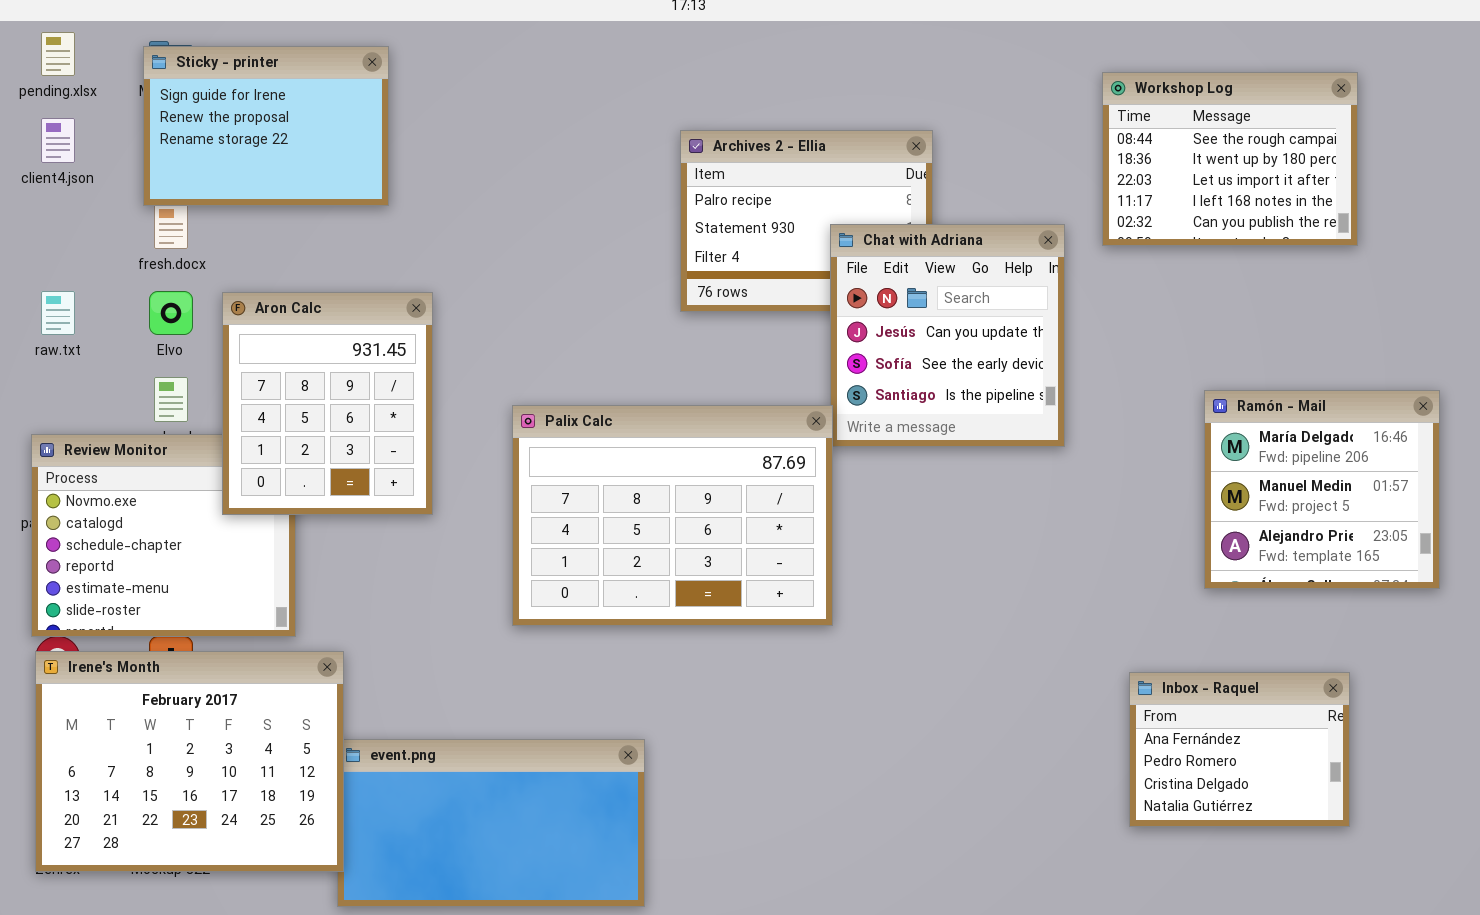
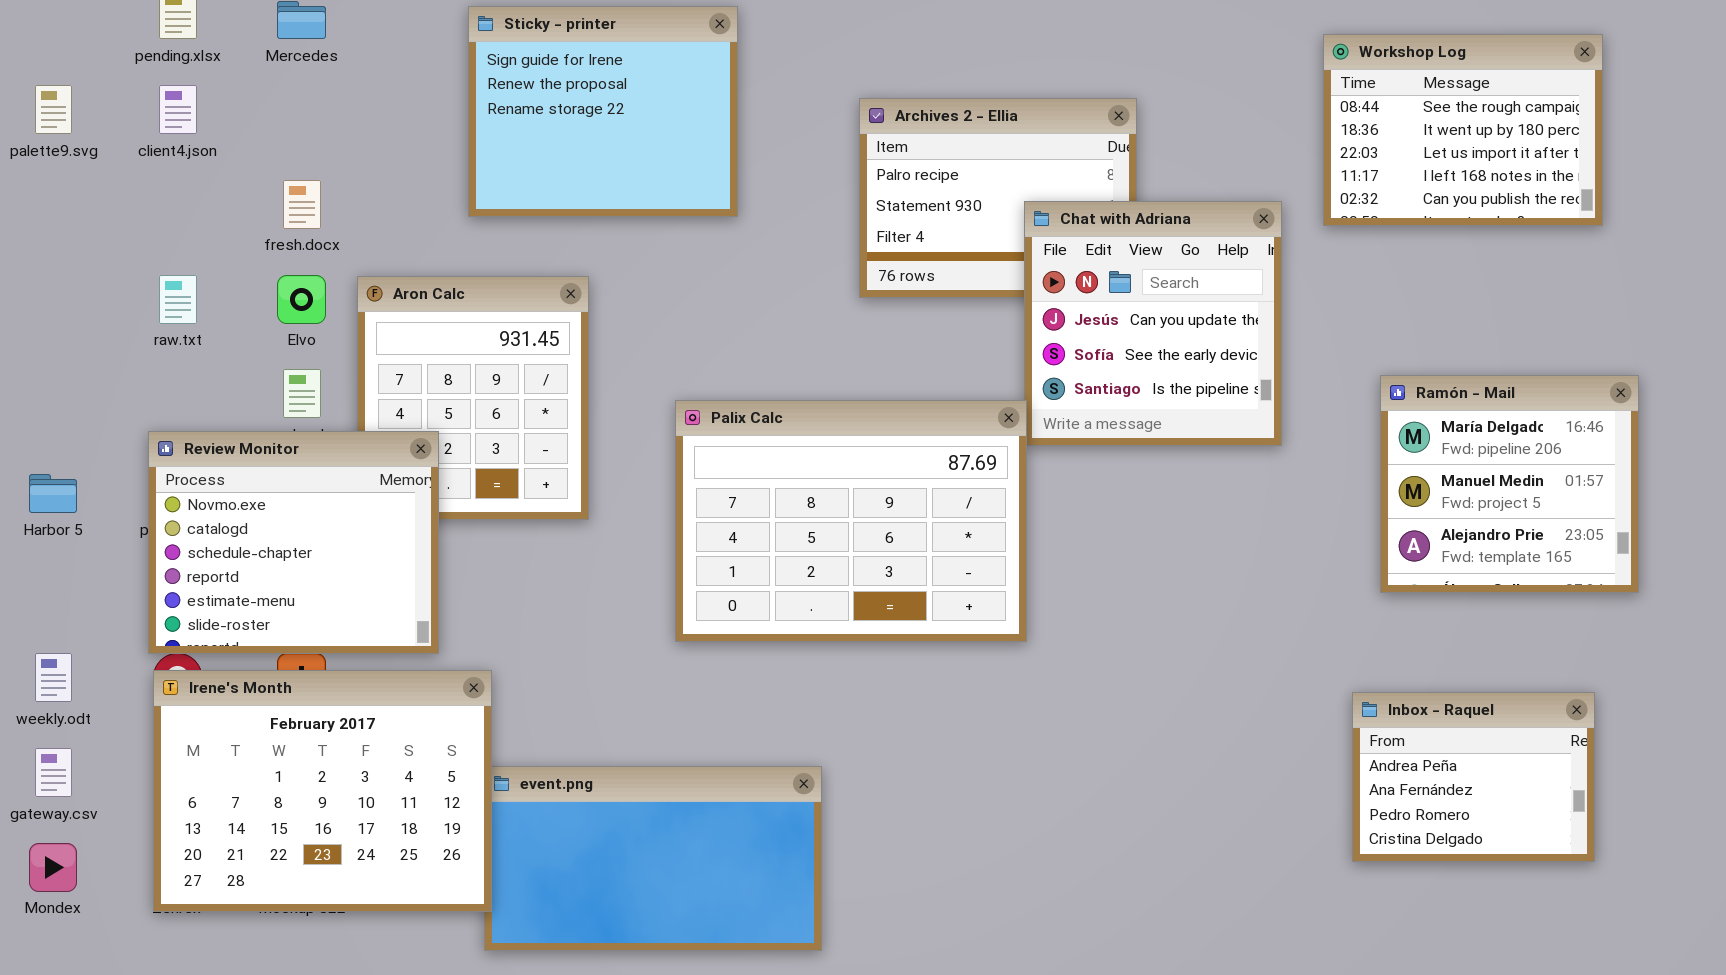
Sticky - printer: [143,46,389,206] -> [468,6,738,217], moved, resized
Ramón - Mail: [1204,390,1440,589] -> [1380,375,1639,593], moved
Review Monitor: [31,434,296,637] -> [148,431,439,654], raised
Inbox - Raquel: [1129,672,1350,827] -> [1352,692,1595,862], scrolled up 1 row

